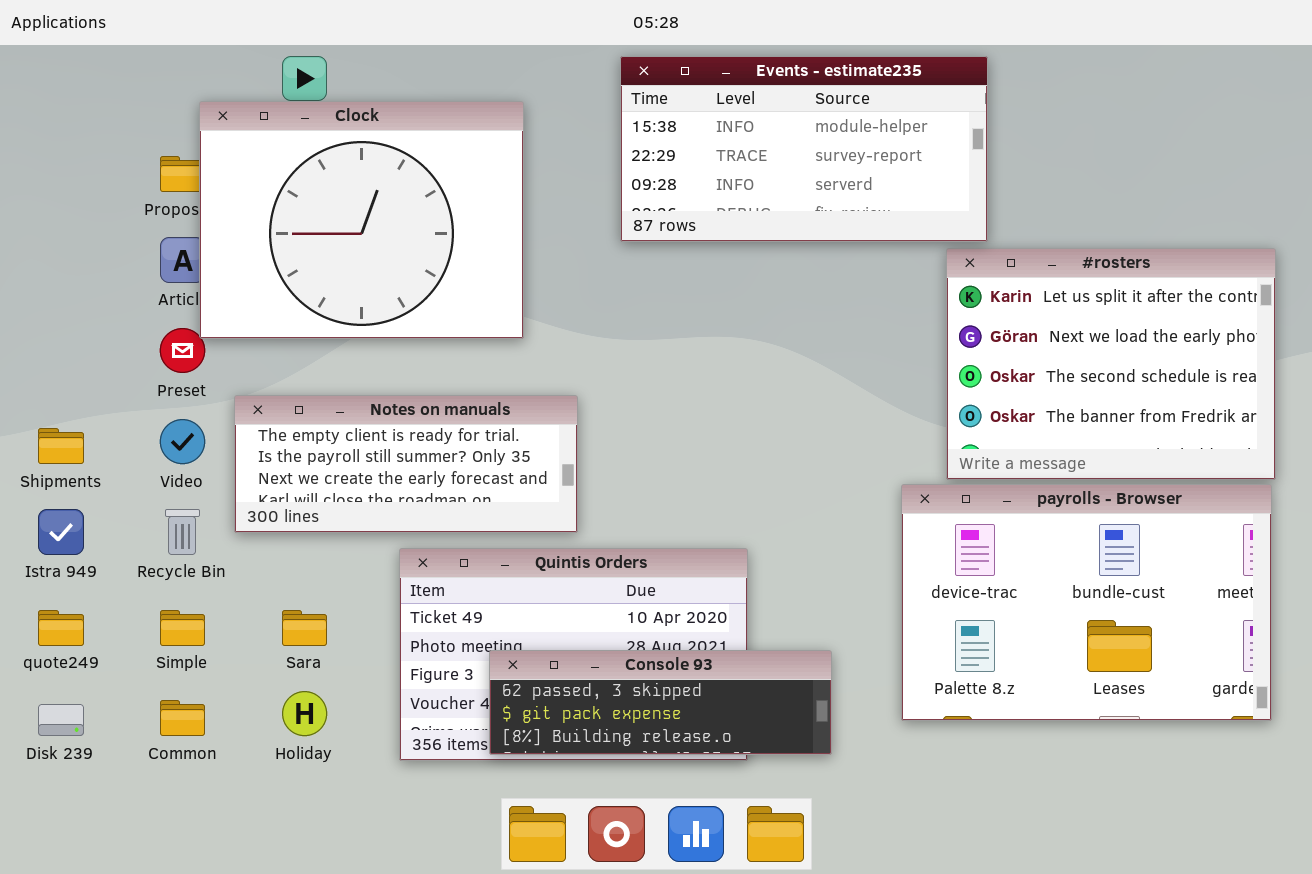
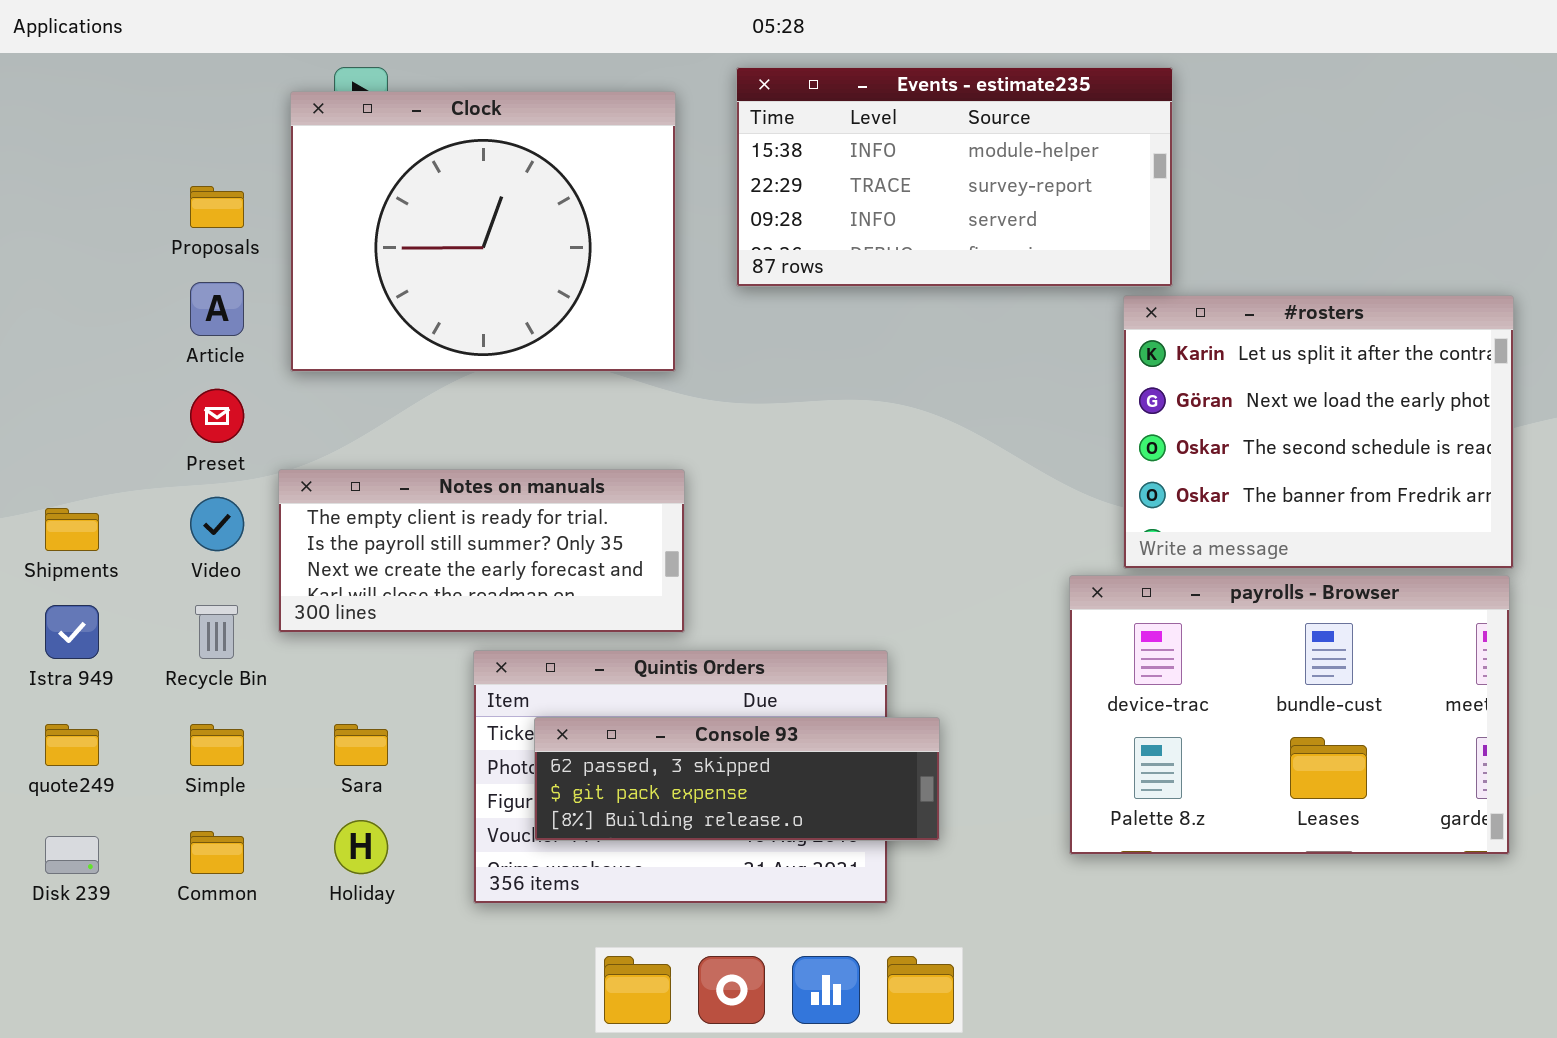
Clock: [199,101,524,339] -> [290,91,676,372], moved
Console 93: [489,650,832,755] -> [534,717,940,841], moved

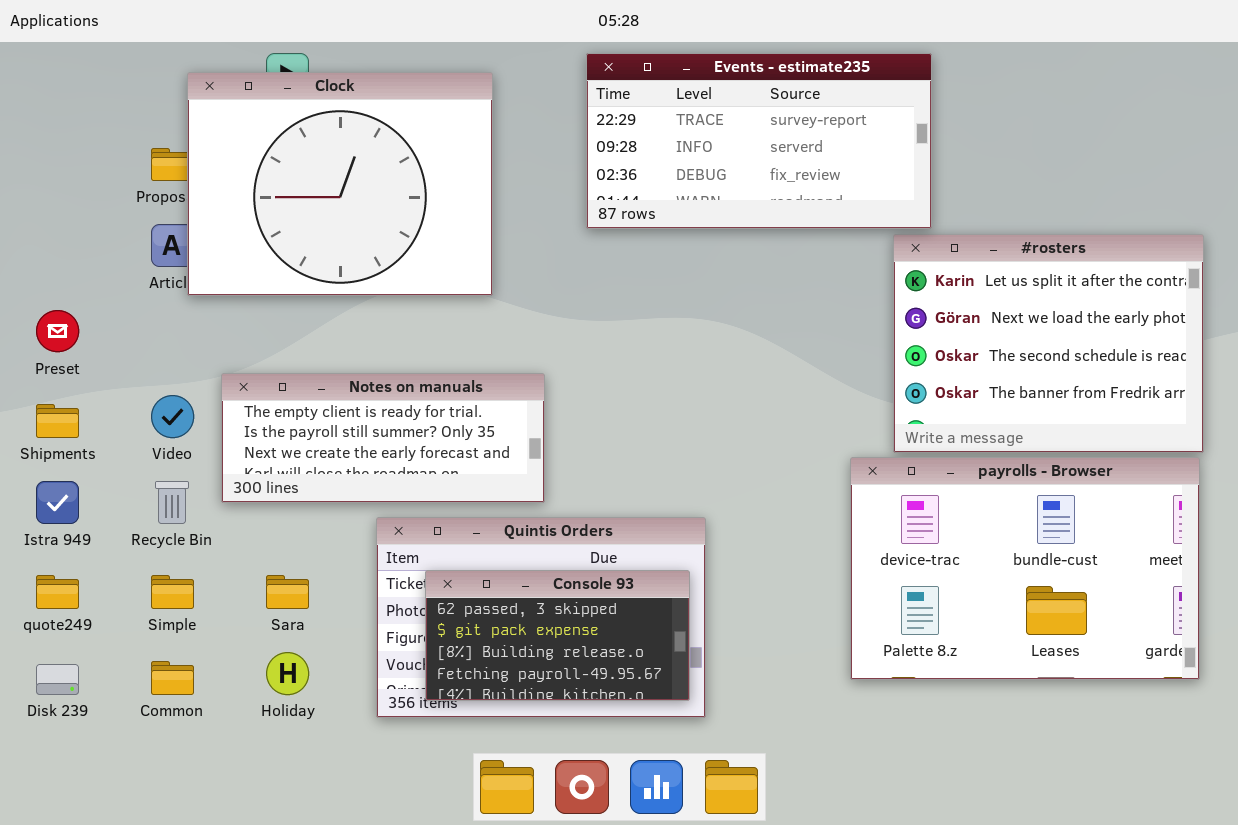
Events - estimate235: [736,67,1173,287] -> [586,53,932,229], scrolled down 1 row
Clock: [290,91,676,372] -> [187,72,493,296], moved
Preset: [190,389,244,443] -> [36,310,79,352], moved
Console 93: [534,717,940,841] -> [425,570,690,701], resized

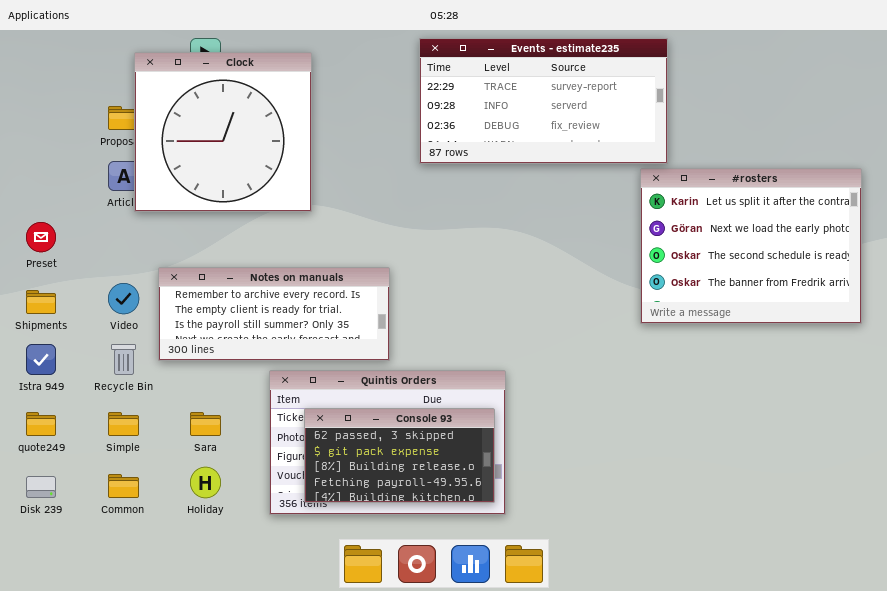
Clock: [187,72,493,296] -> [134,52,312,212], resized
Notes on manuals: [221,373,545,503] -> [158,267,390,361], scrolled up 1 row
payrolls - Browser: [850,457,1200,680] -> none, closed

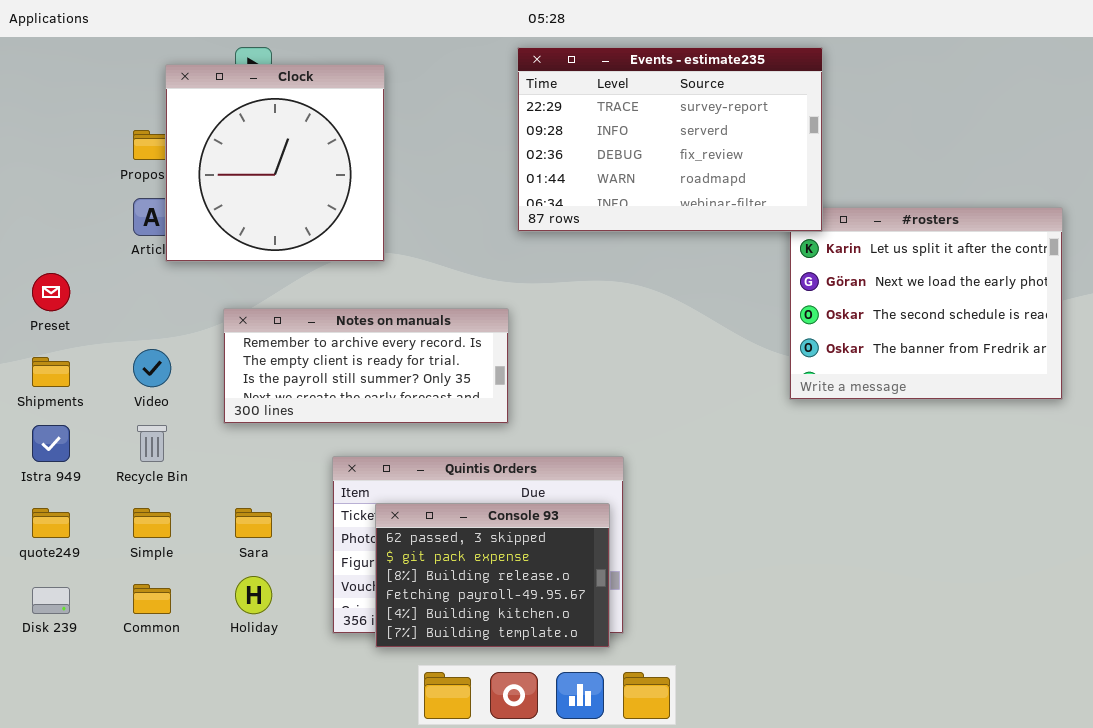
Events - estimate235: [419,38,668,164] -> [517,47,823,232], resized
Notes on manuals: [158,267,390,361] -> [223,308,509,424], moved
Console 93: [304,408,495,503] -> [375,503,610,648], resized

